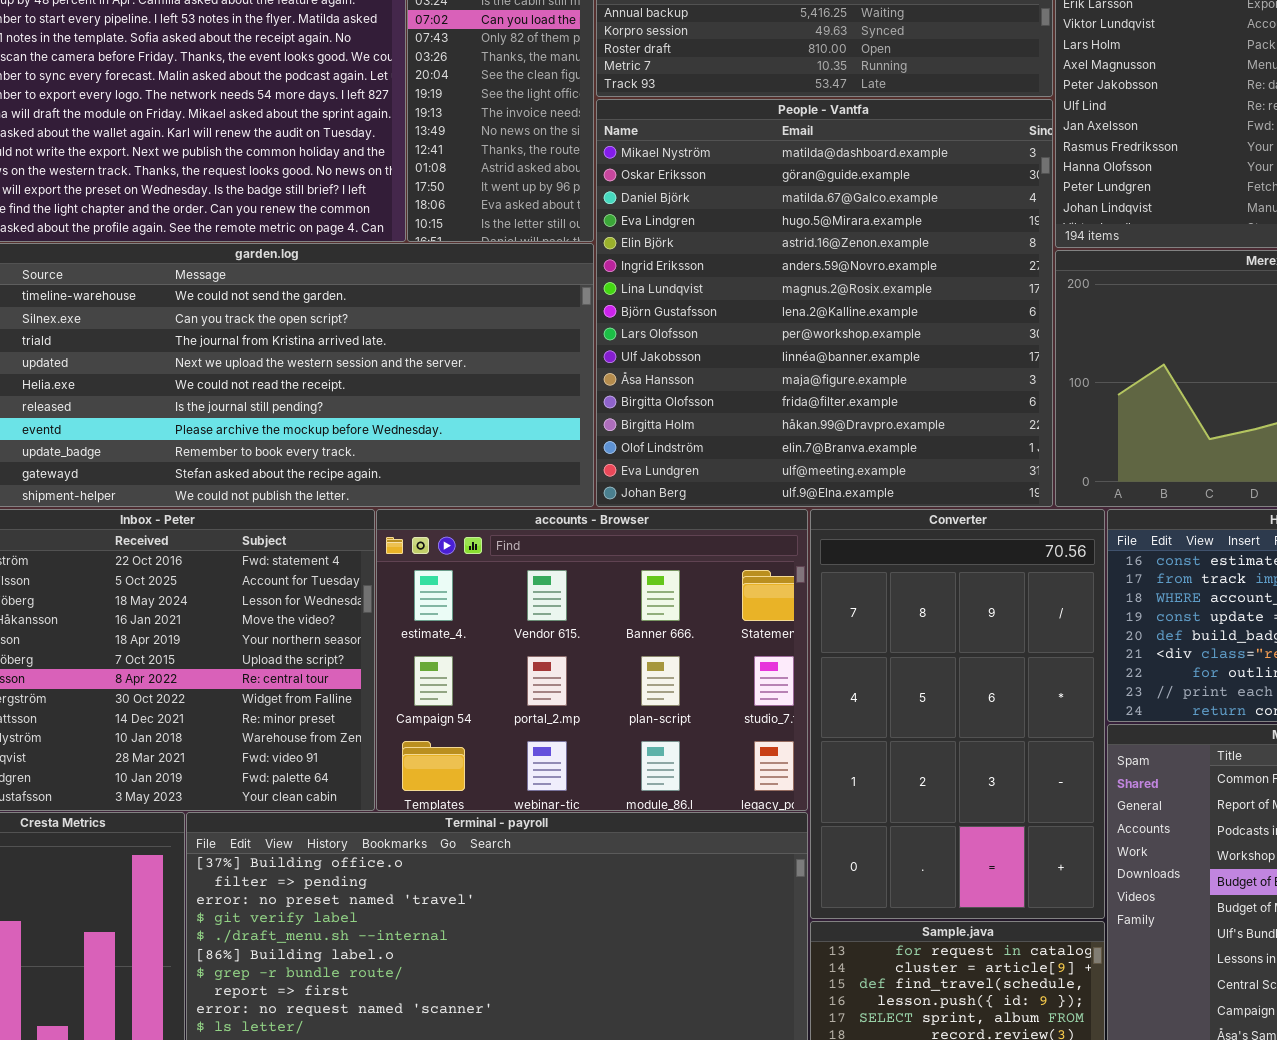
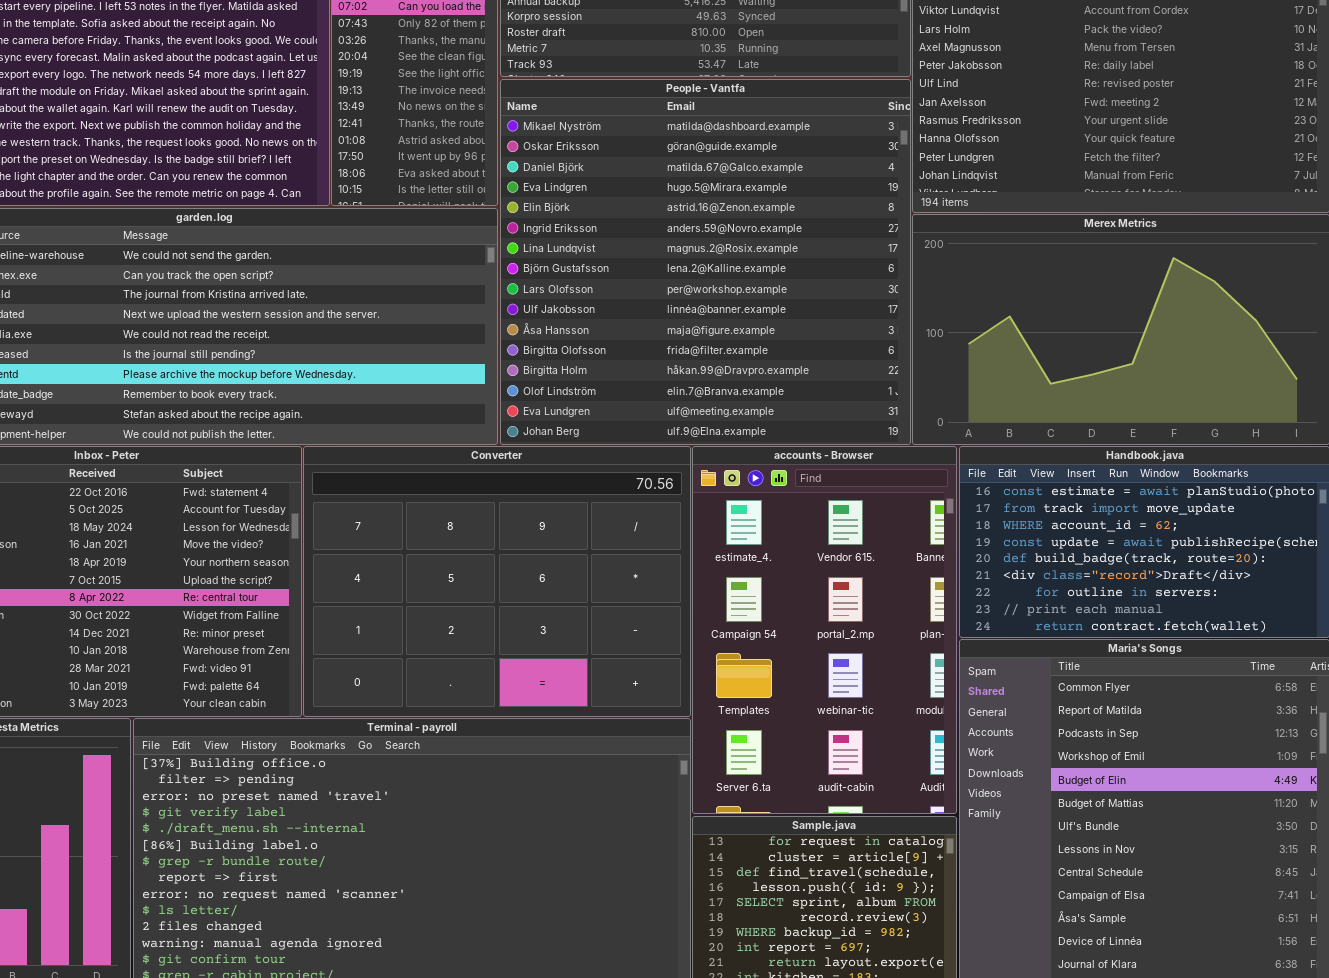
accounts - Browser: [376,509,808,811] -> [692,446,957,814], moved, resized
Converter: [810,509,1105,919] -> [303,446,691,717], moved, resized

